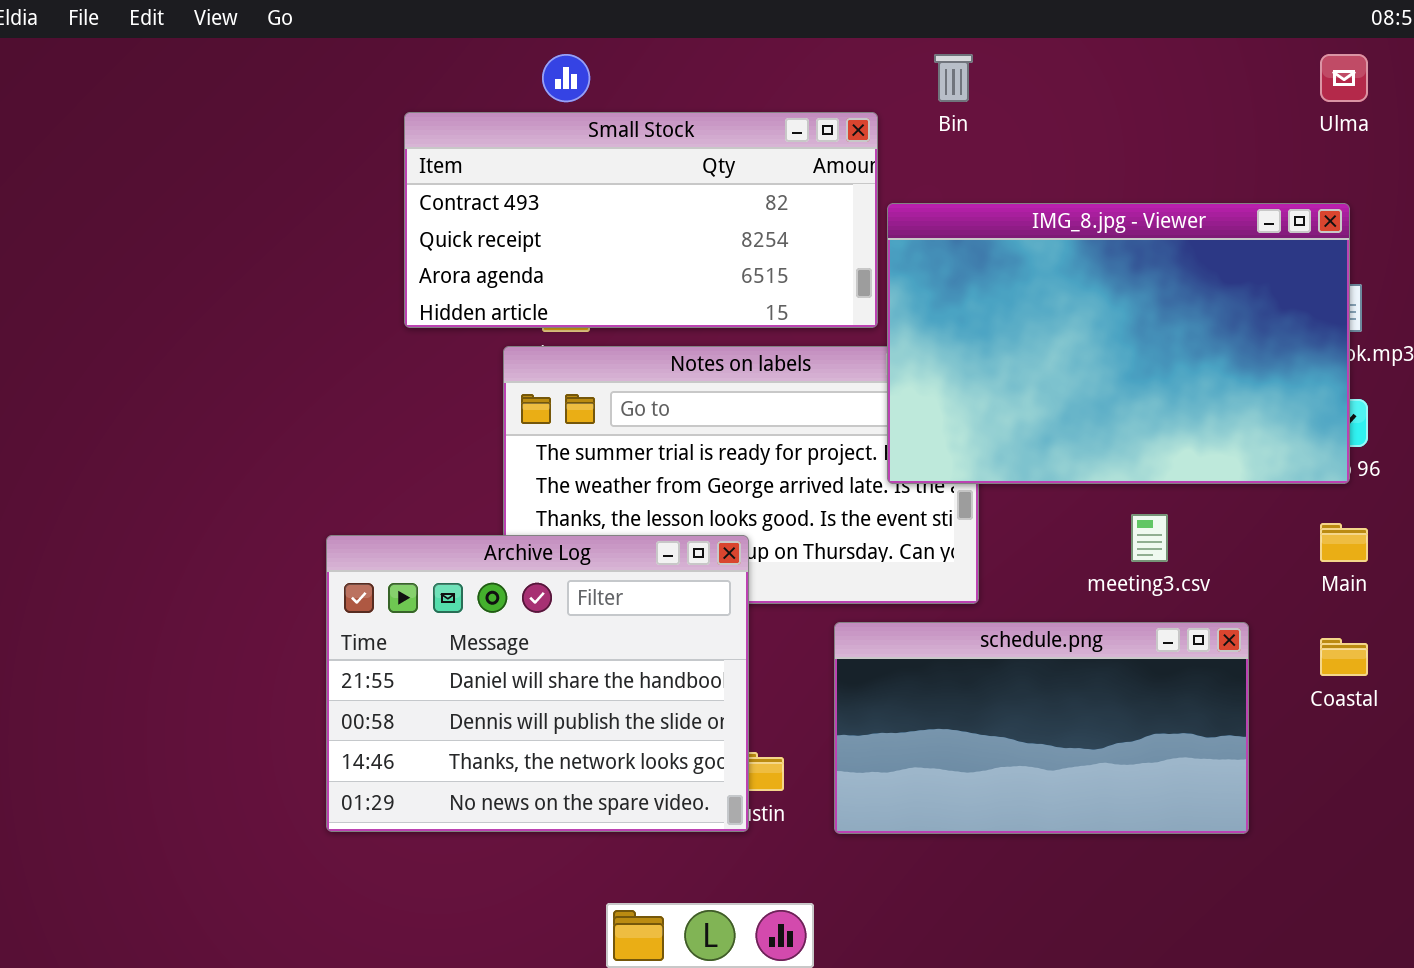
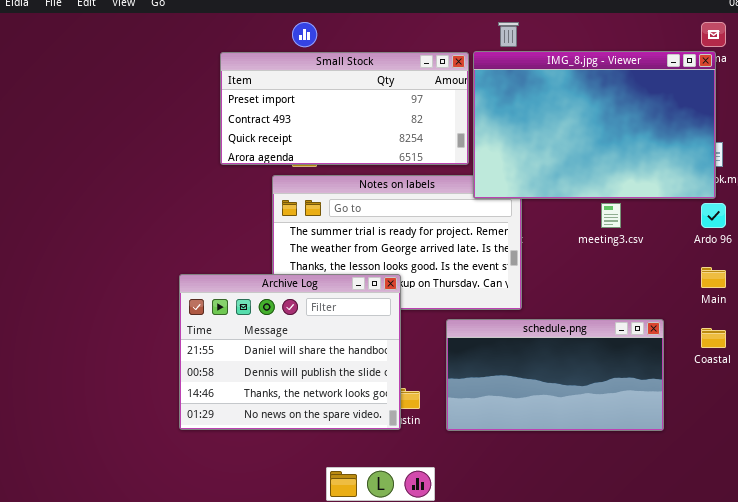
Small Stock: [404,112,878,328] -> [220,52,469,165], scrolled up 1 row
IMG_8.jpg - Viewer: [887,203,1350,484] -> [473,51,716,199], moved
meeting3.csv: [1131,514,1168,562] -> [601,203,621,228], moved

